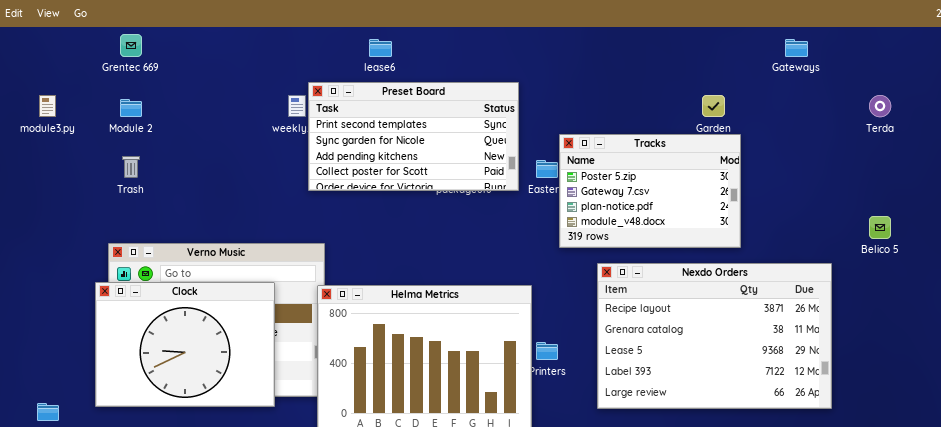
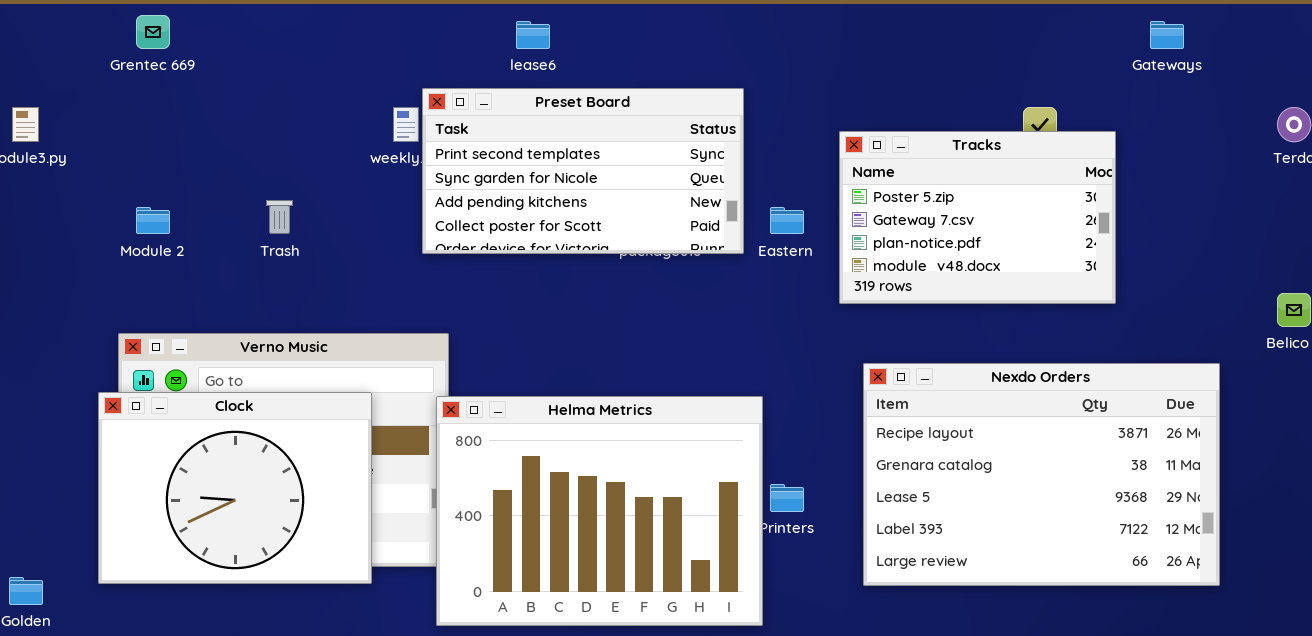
Module 2: [120,99,142,117] -> [136,207,170,234], moved
Tracks: [559,134,741,248] -> [839,131,1116,304], moved
Trash: [122,156,140,178] -> [266,200,293,234], moved

